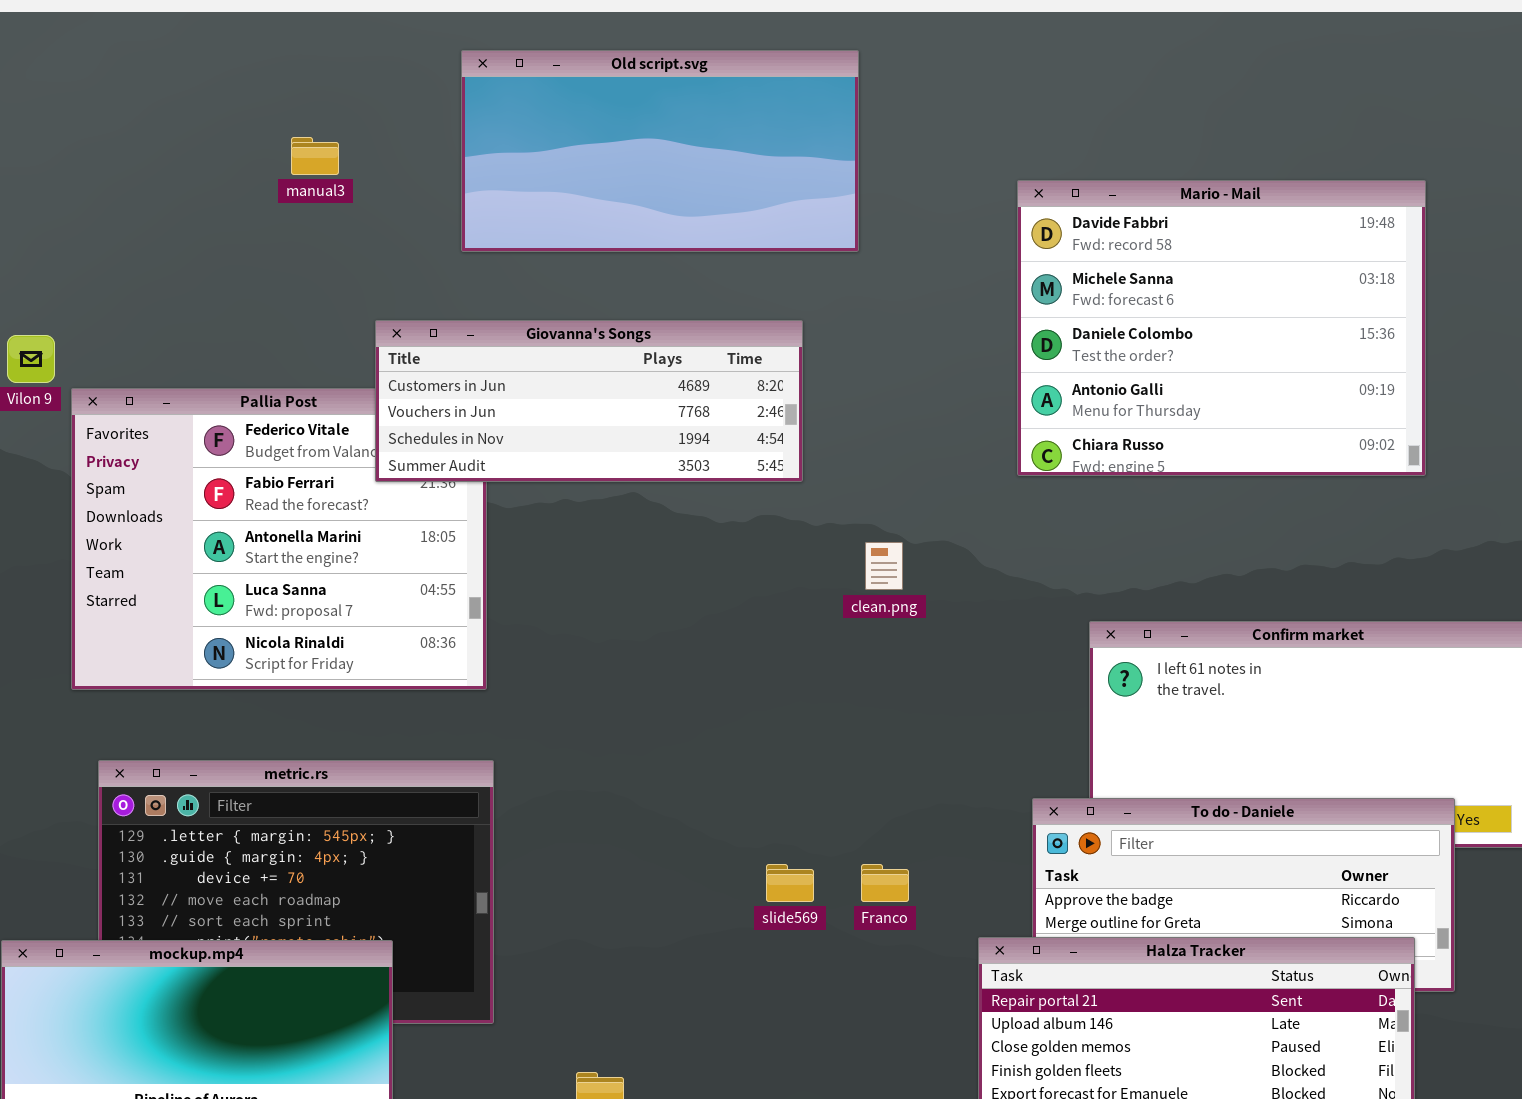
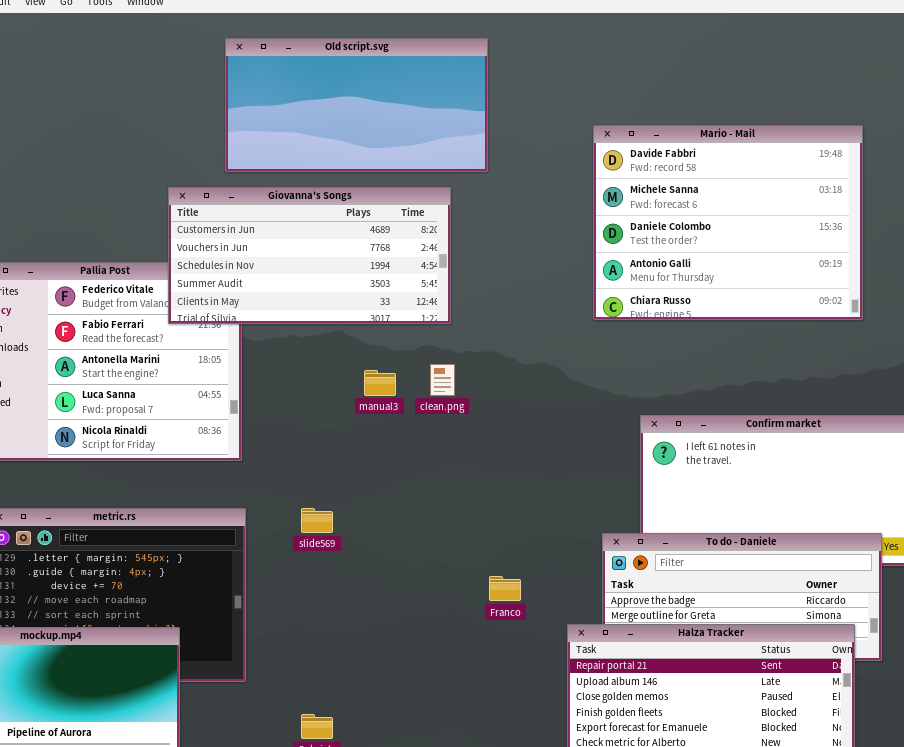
manual3: [291,137,339,175] -> [364,370,396,396], moved
Giovanna's Songs: [375,320,803,482] -> [168,187,451,324], resized
clean.png: [865,542,903,590] -> [430,364,455,396], moved
slide569: [766,864,814,902] -> [301,508,333,533], moved

